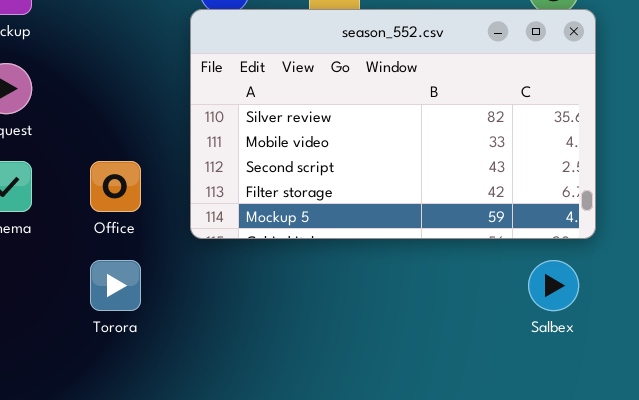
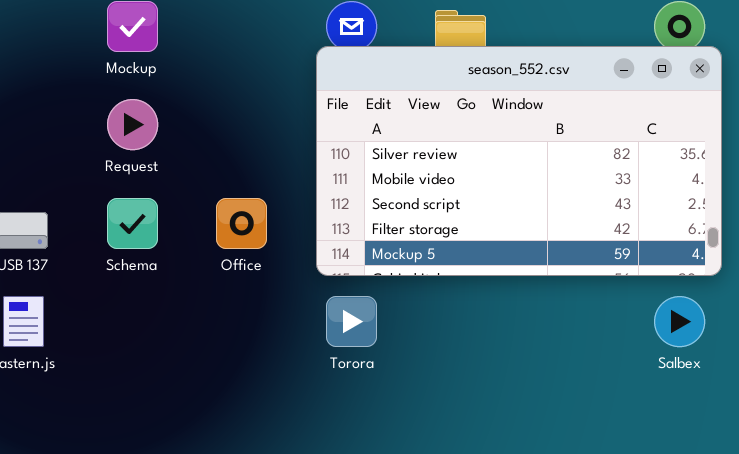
Torora: [90,260,141,311] -> [326,296,377,347], moved

